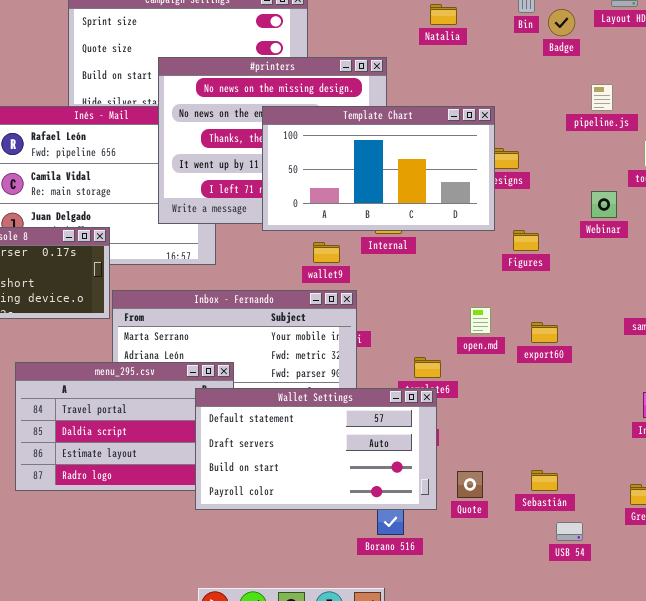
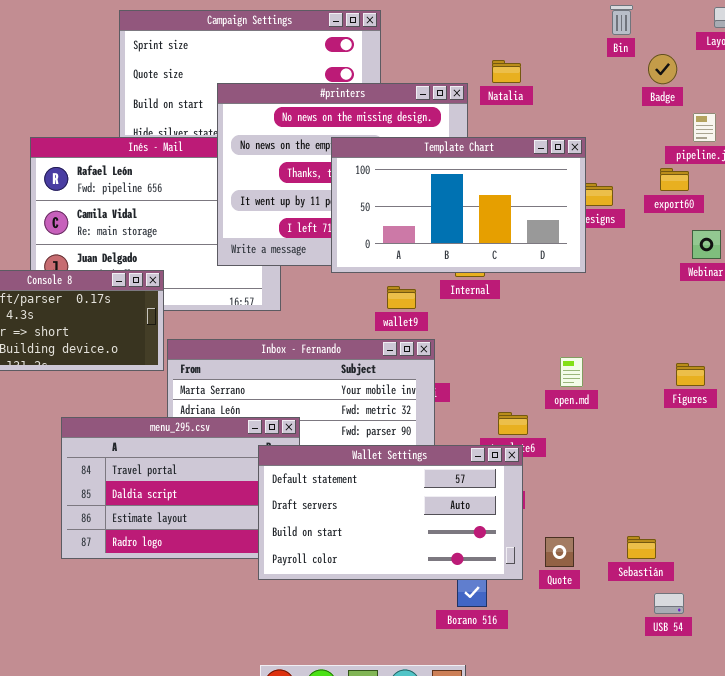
Natalia: [430,4,457,25] -> [492,60,521,83], moved
Badge: [548,9,575,36] -> [648,54,677,84], moved
Figures: [513,230,539,251] -> [676,363,705,386], moved
export60: [531,322,558,343] -> [660,168,689,191], moved

